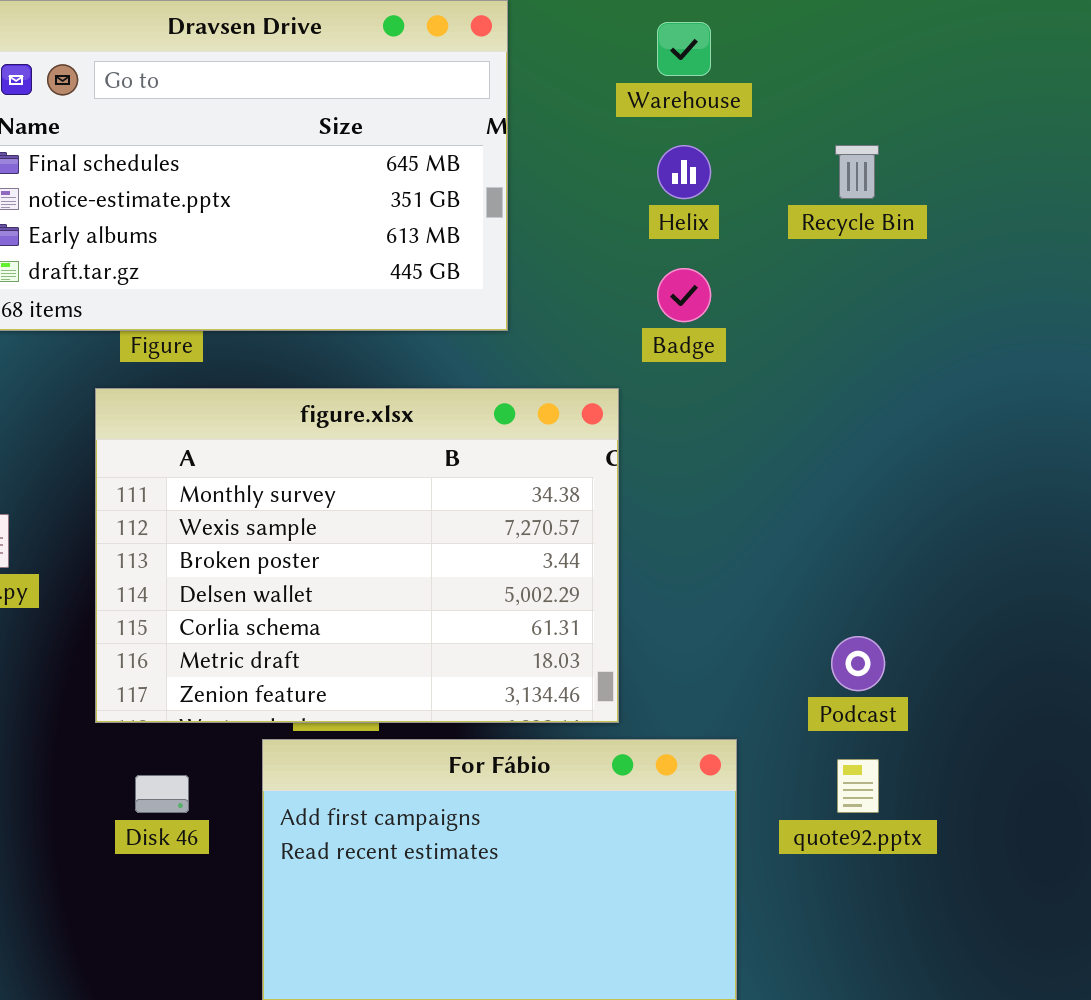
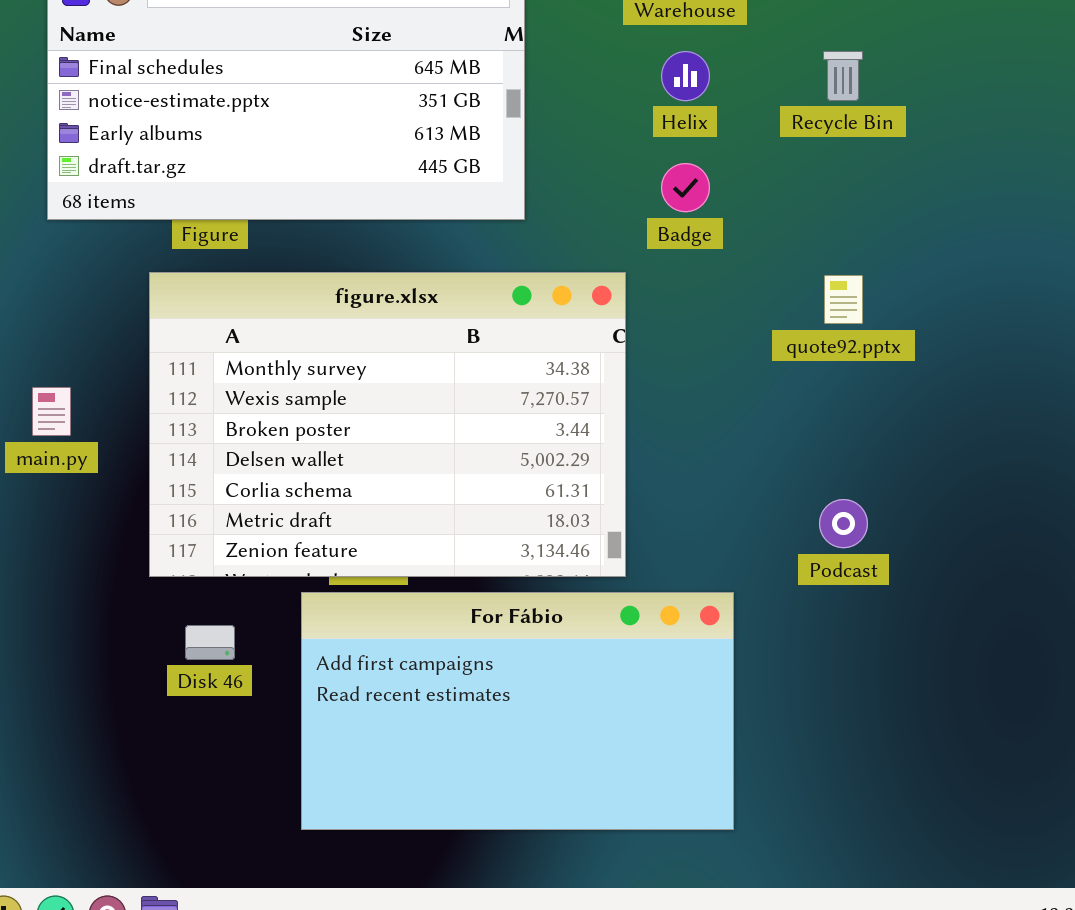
quote92.pptx: [837,759,879,813] -> [824,275,863,324], moved

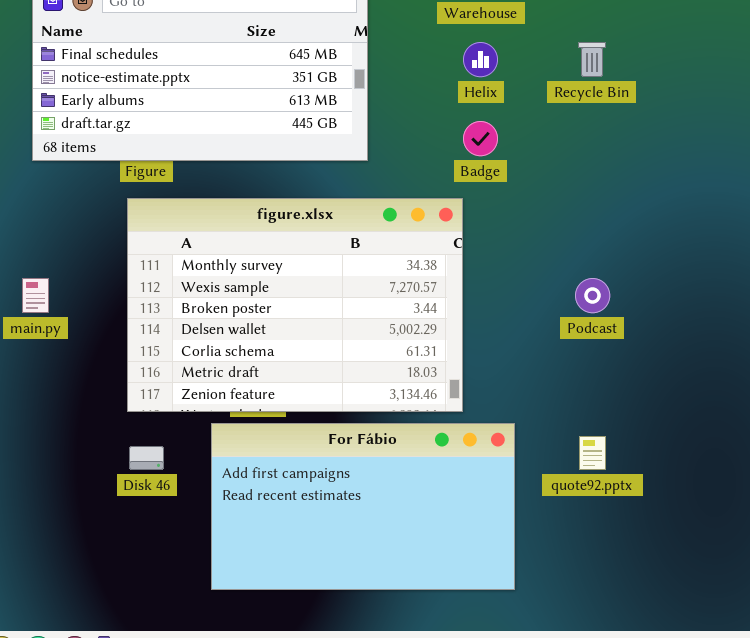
figure.xlsx: [149,272,626,577] -> [127,198,463,412], moved
quote92.pptx: [824,275,863,324] -> [579,436,606,470], moved
Podcast: [819,499,868,548] -> [575,278,610,313], moved

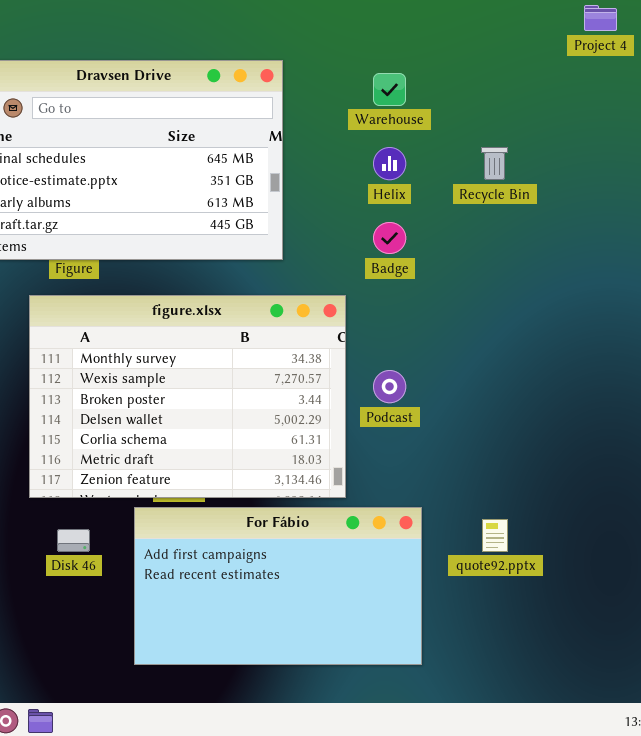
figure.xlsx: [127,198,463,412] -> [29,295,346,498], moved
Podcast: [575,278,610,313] -> [373,370,406,403], moved

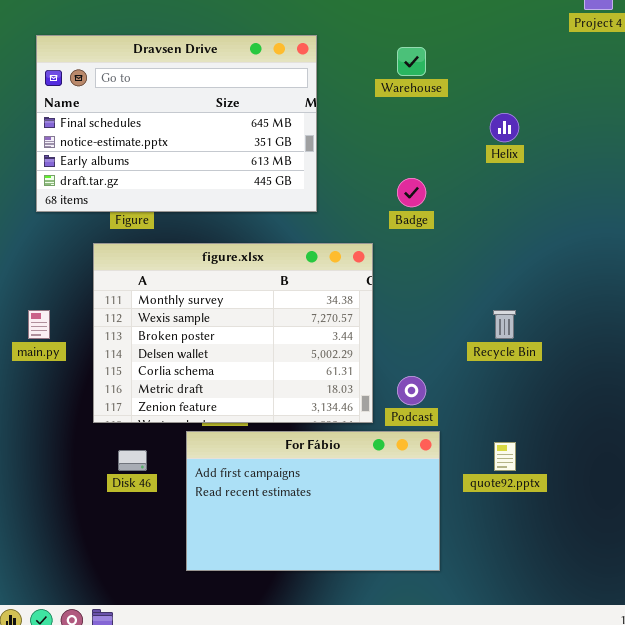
Helix: [373,147,406,180] -> [490,113,519,142], moved
Recycle Bin: [481,147,508,180] -> [493,310,516,339], moved
Podcast: [373,370,406,403] -> [397,376,426,405], moved

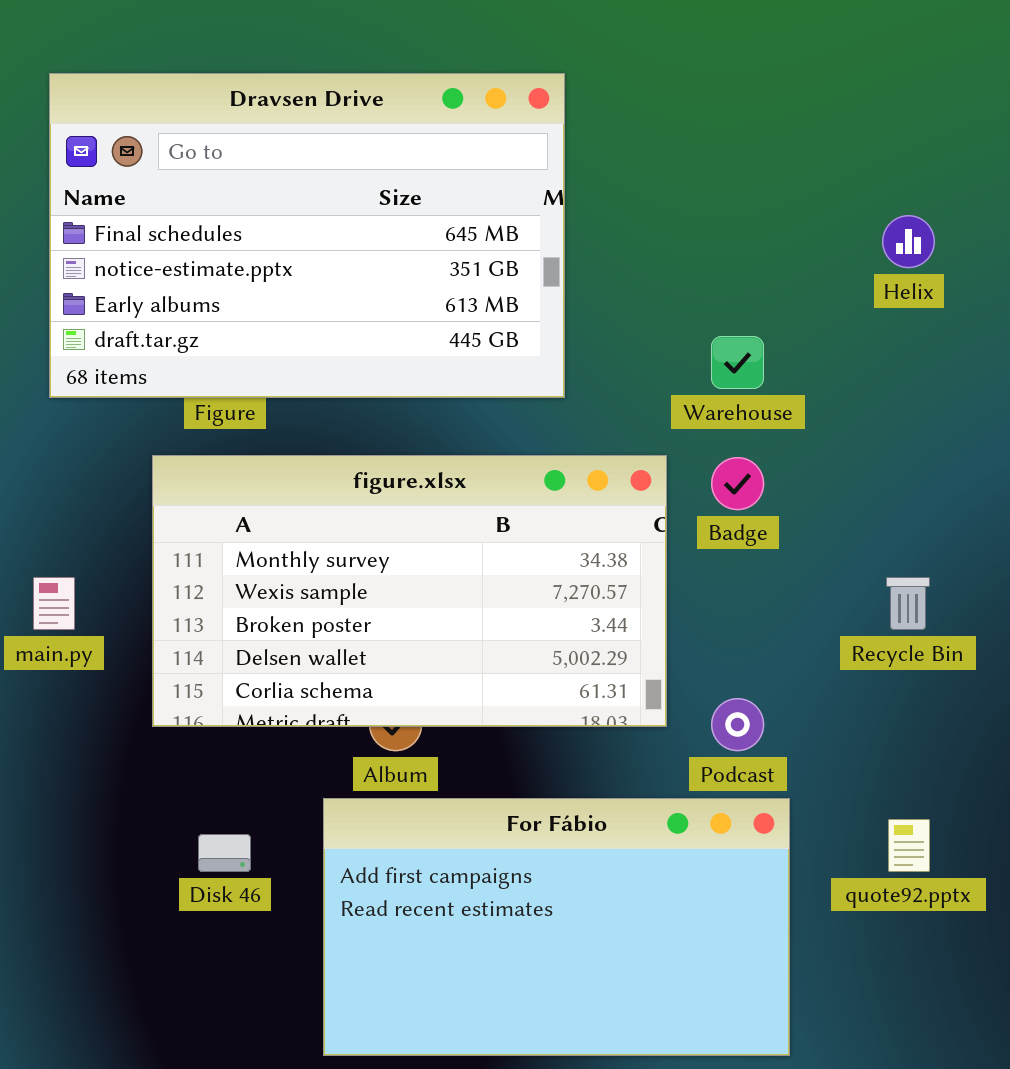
Warehouse: [397,47,426,76] -> [711,336,764,389], moved
Badge: [397,178,426,207] -> [711,457,764,510], moved
figure.xlsx: [93,243,373,423] -> [152,455,667,727], resized

